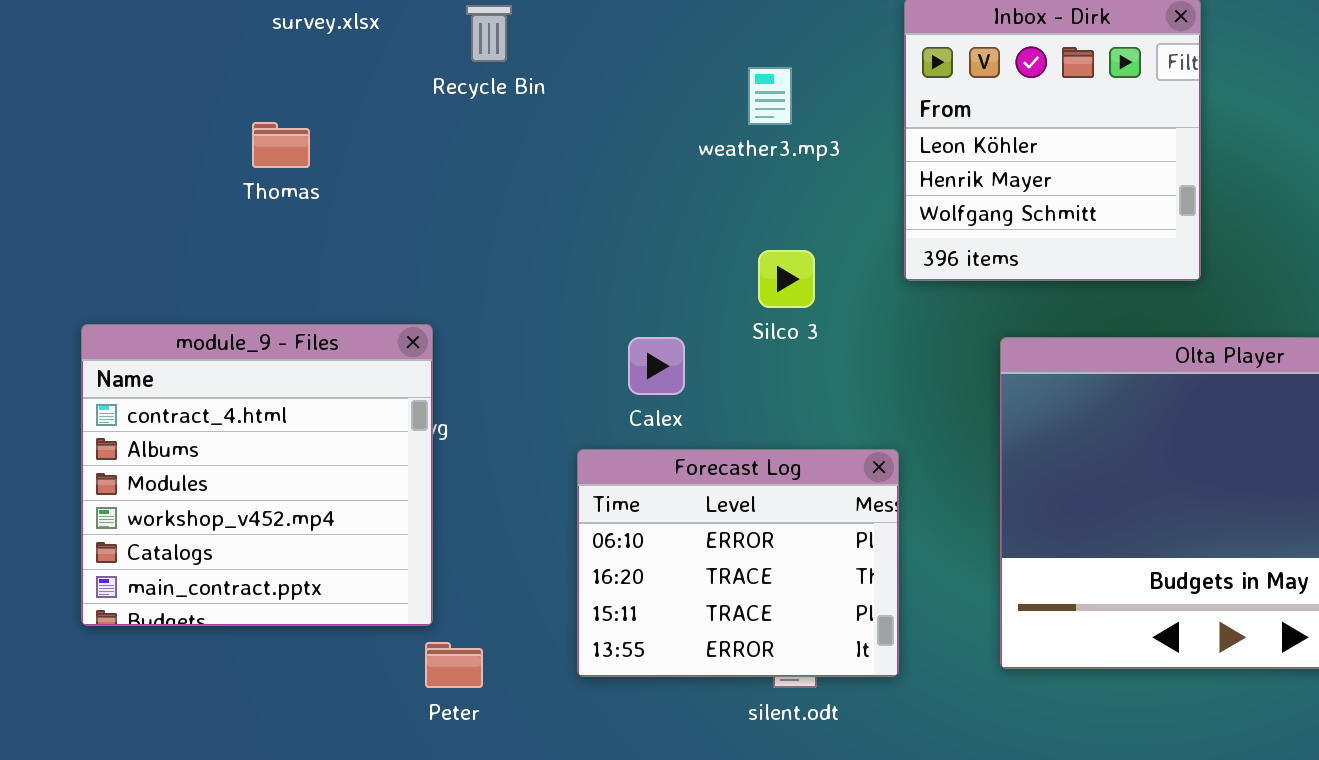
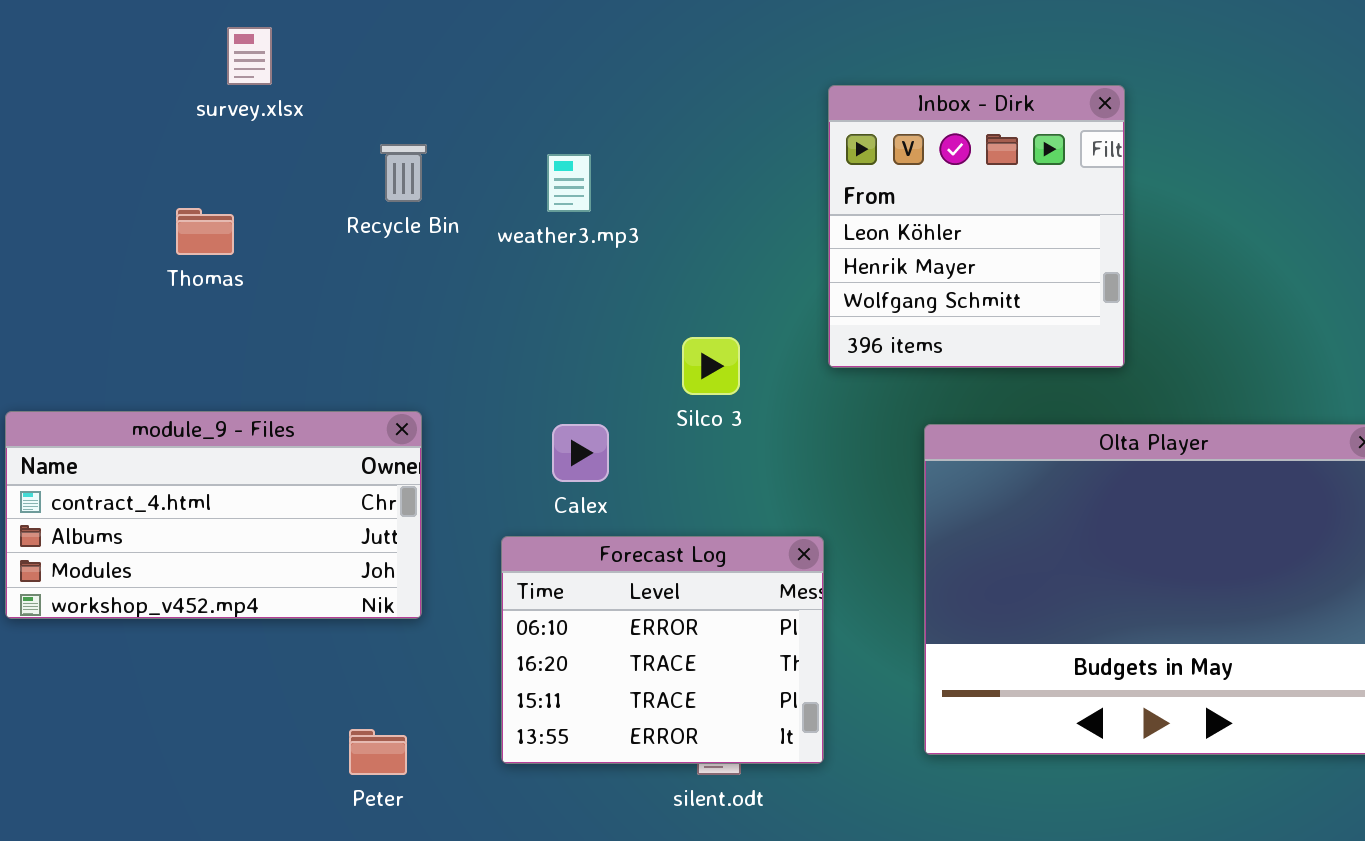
Recycle Bin: [466,5,512,62] -> [380,144,427,202], moved
weather3.mp3: [748,67,792,125] -> [547,154,591,212], moved
module_9 - Files: [81,324,433,626] -> [5,411,422,619], resized

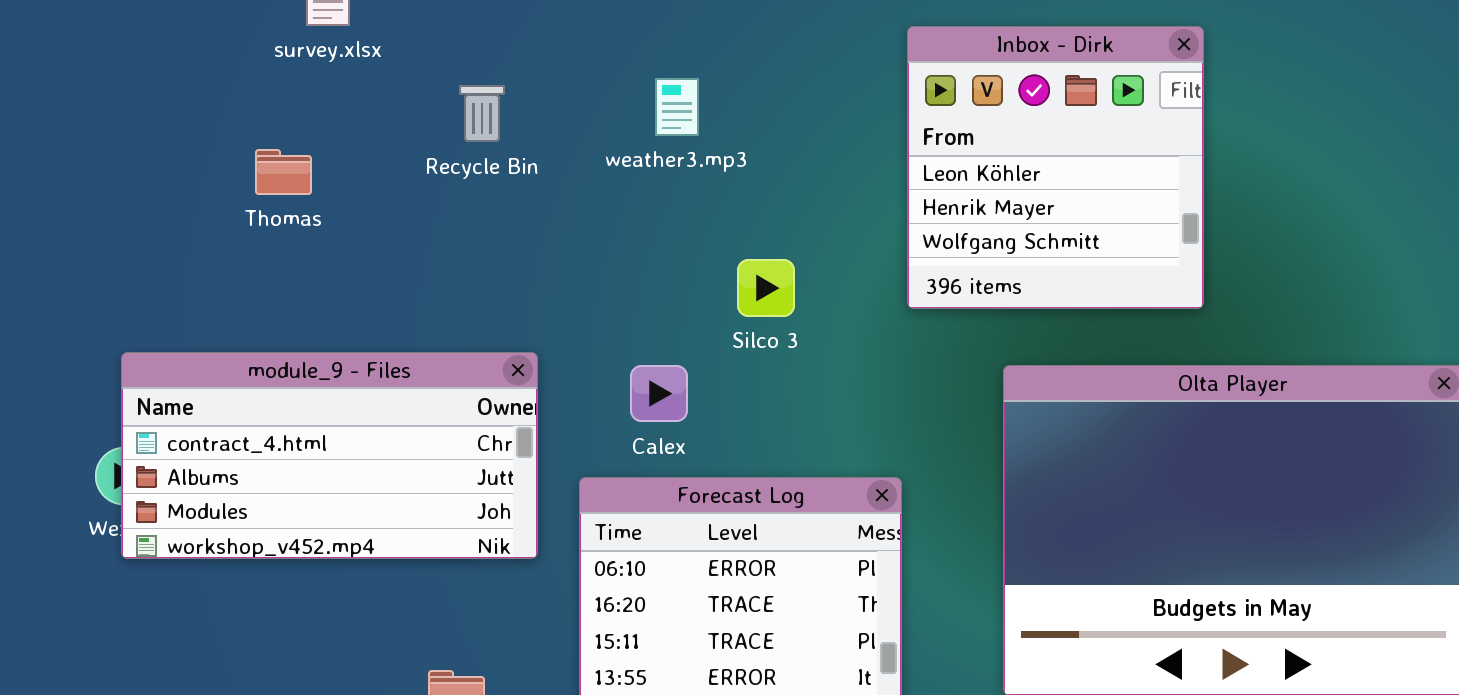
weather3.mp3: [547,154,591,212] -> [655,78,699,136], moved
Silco 3: [682,337,740,395] -> [737,259,795,317], moved
module_9 - Files: [5,411,422,619] -> [121,352,538,559], moved

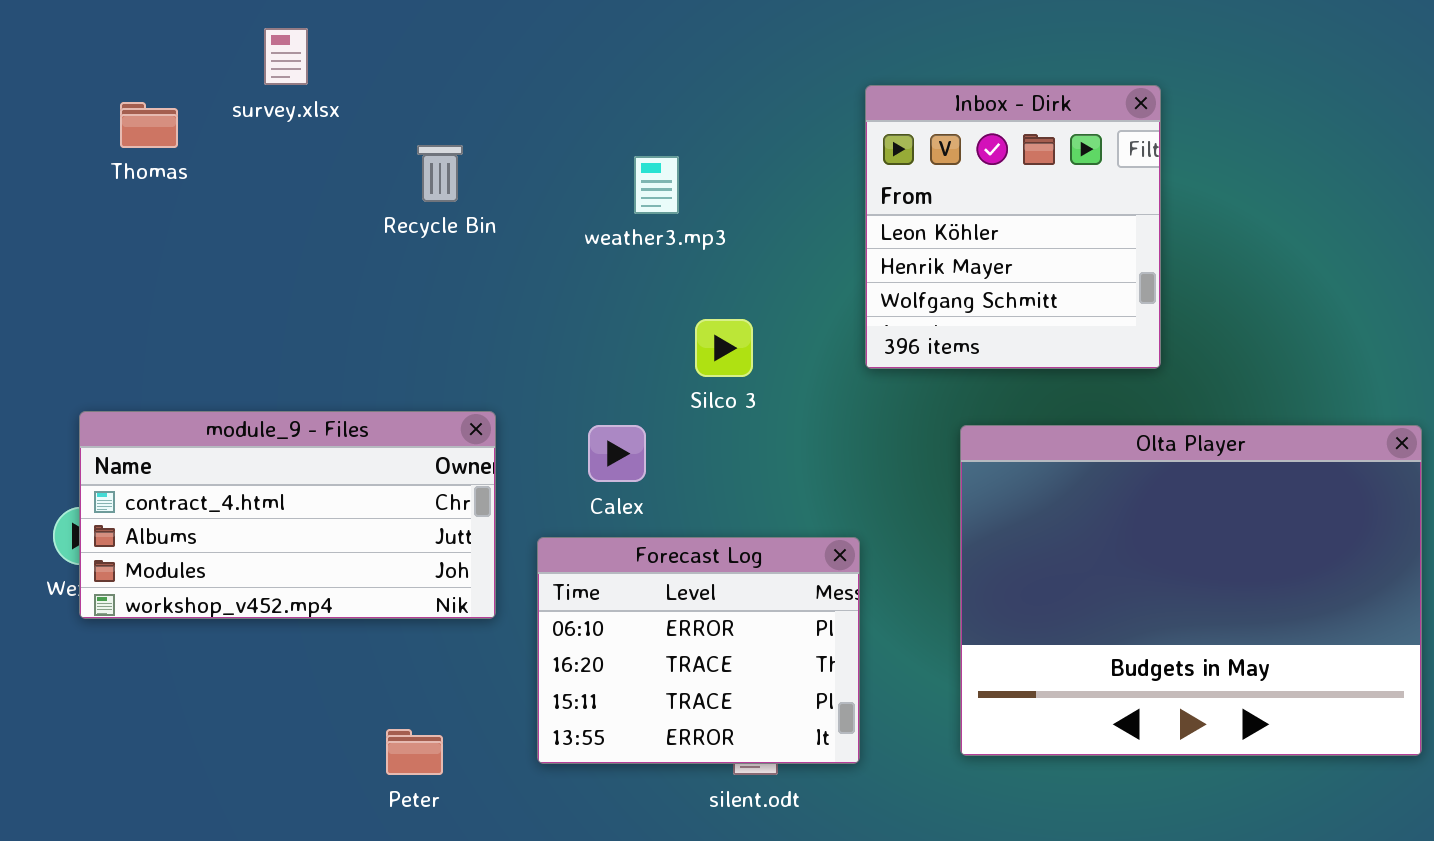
weather3.mp3: [655,78,699,136] -> [634,156,679,214], moved
Thomas: [255,149,312,195] -> [120,102,178,148], moved

